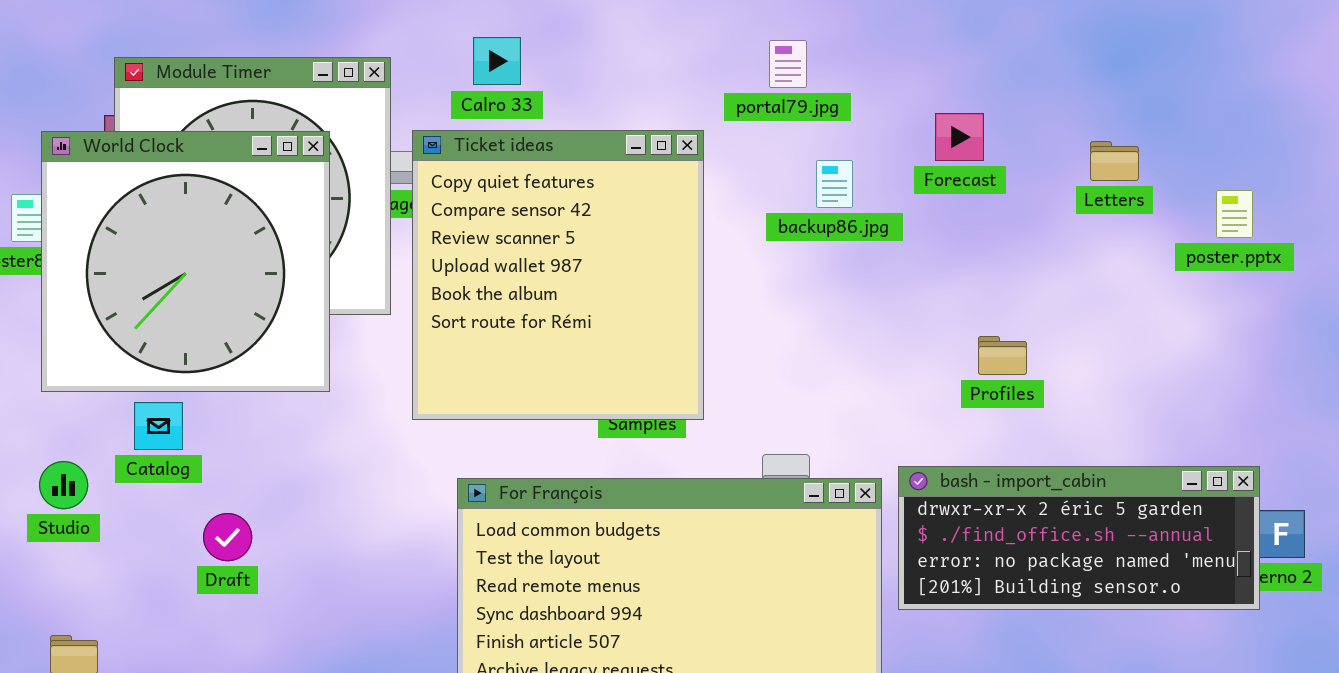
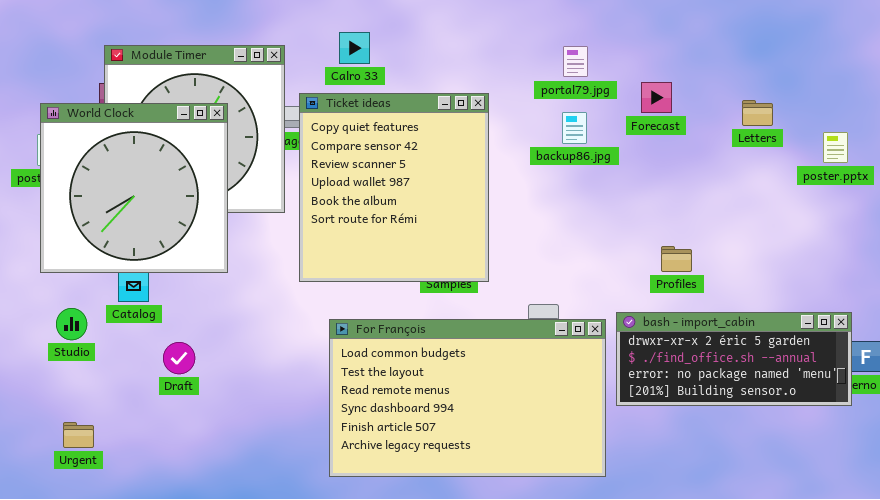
portal79.jpg: [769,40,807,88] -> [563,46,588,77], moved
World Clock: [41,131,330,392] -> [40,103,228,273], moved
Profiles: [978,336,1027,375] -> [661,246,692,272], moved

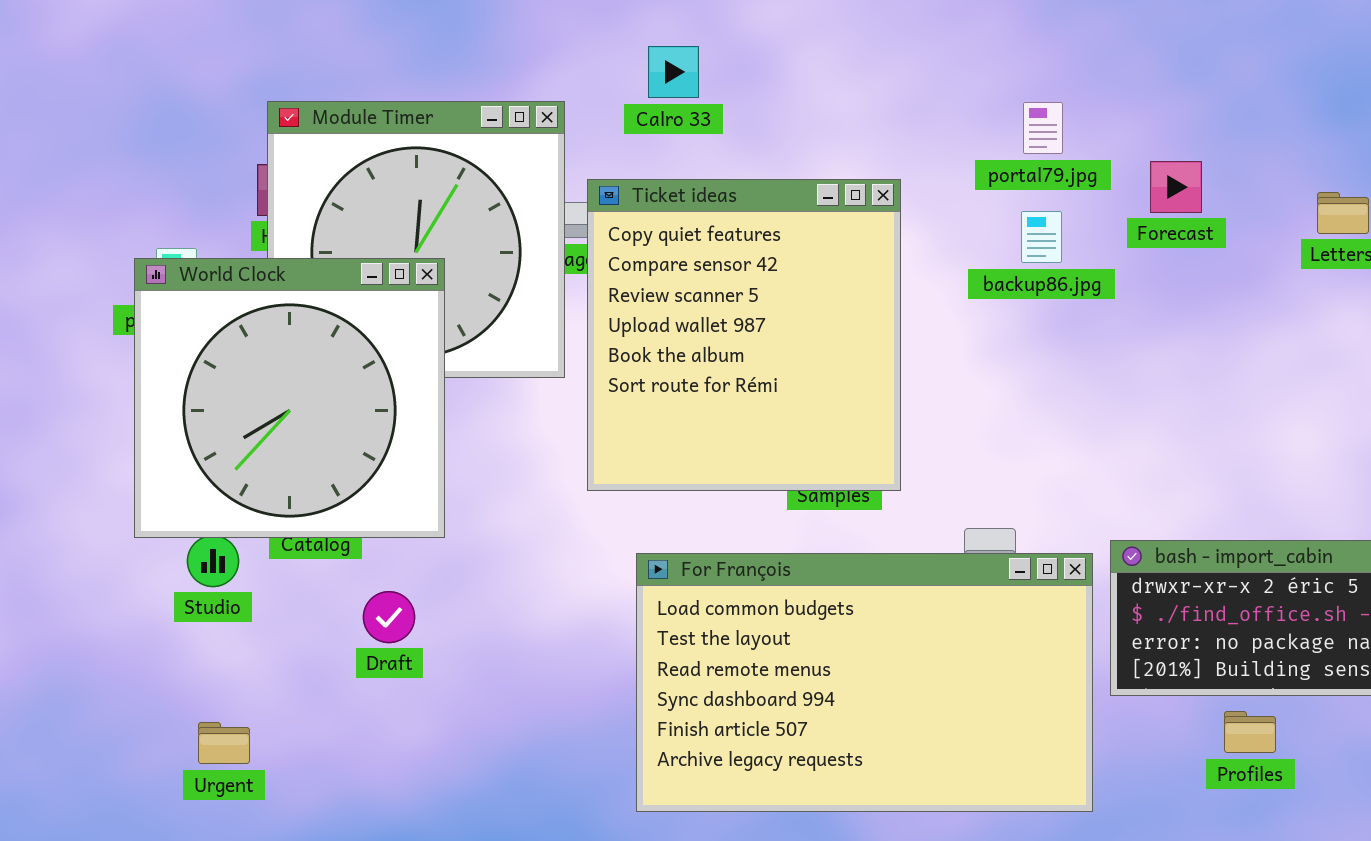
Calro 33: [339,32,370,64] -> [648,46,699,98], moved
World Clock: [40,103,228,273] -> [134,258,445,538], moved
Profiles: [661,246,692,272] -> [1224,711,1276,753], moved

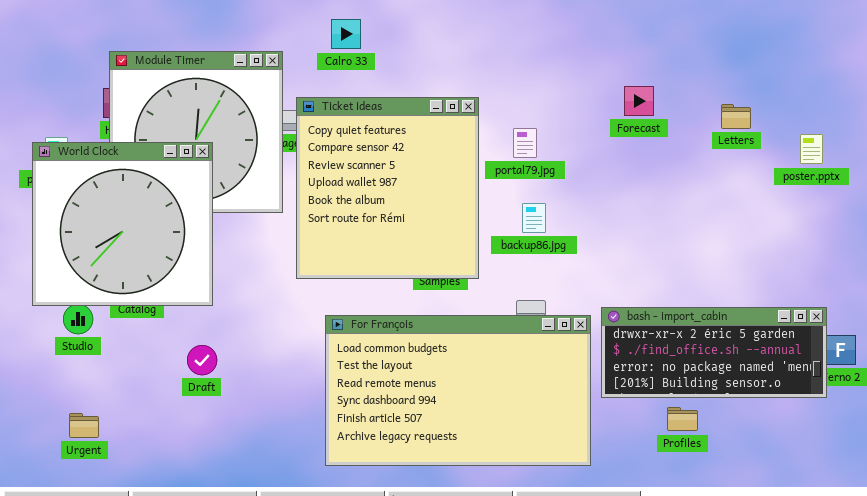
portal79.jpg: [1023,102,1063,154] -> [513,128,537,158], moved
backup86.jpg: [1021,211,1062,263] -> [522,203,546,233], moved
Draft: [363,591,415,643] -> [187,345,217,375], moved

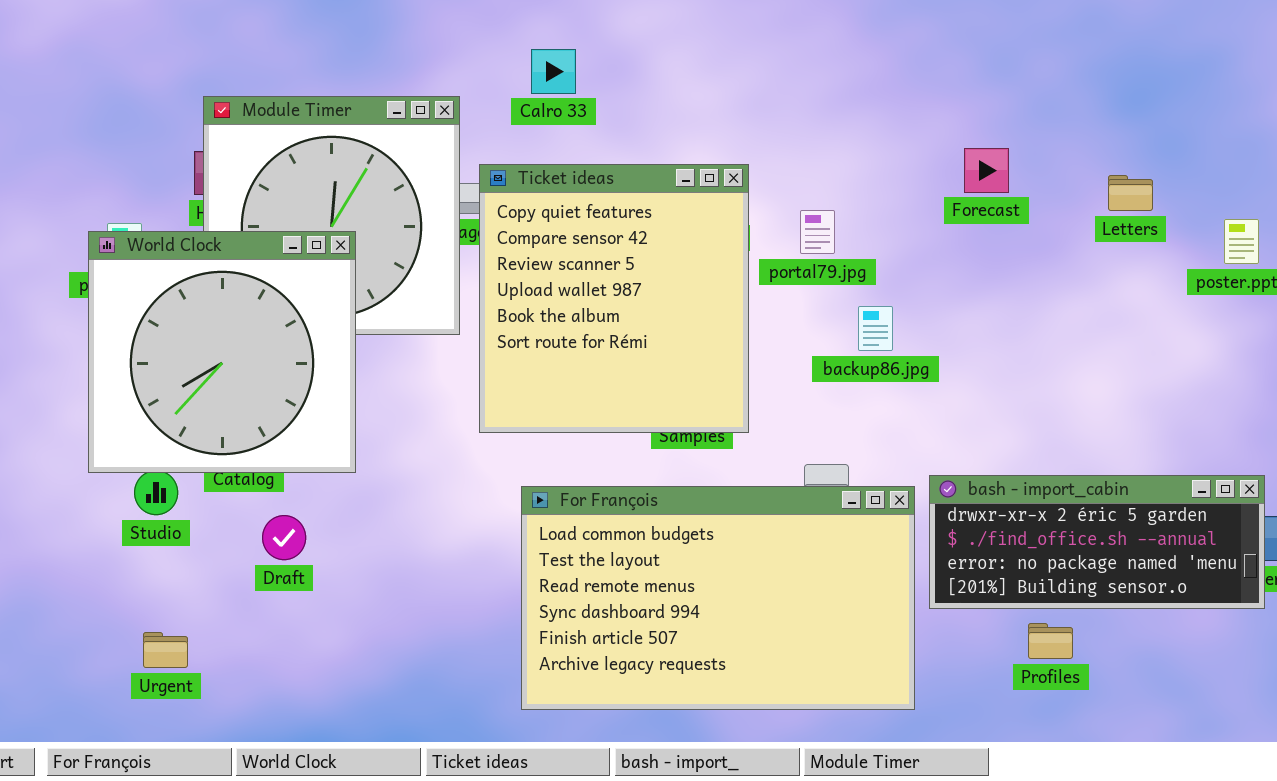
backup86.jpg: [522,203,546,233] -> [858,306,893,351], moved
Draft: [187,345,217,375] -> [262,515,306,560], moved

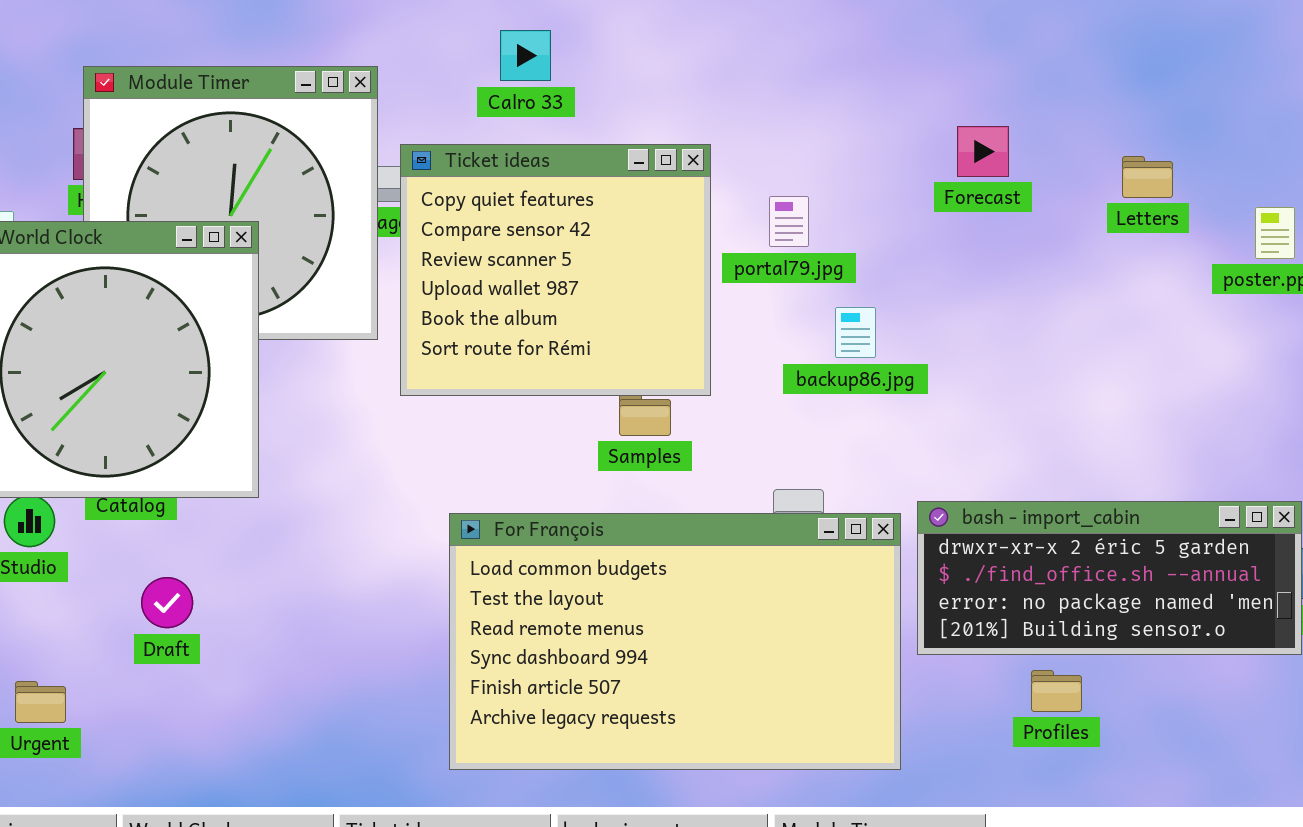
Calro 33: [531,49,576,94] -> [500,30,551,81], moved
Ticket ideas: [479,164,749,433] -> [400,144,711,396], resized
Draft: [262,515,306,560] -> [141,577,193,628], moved

